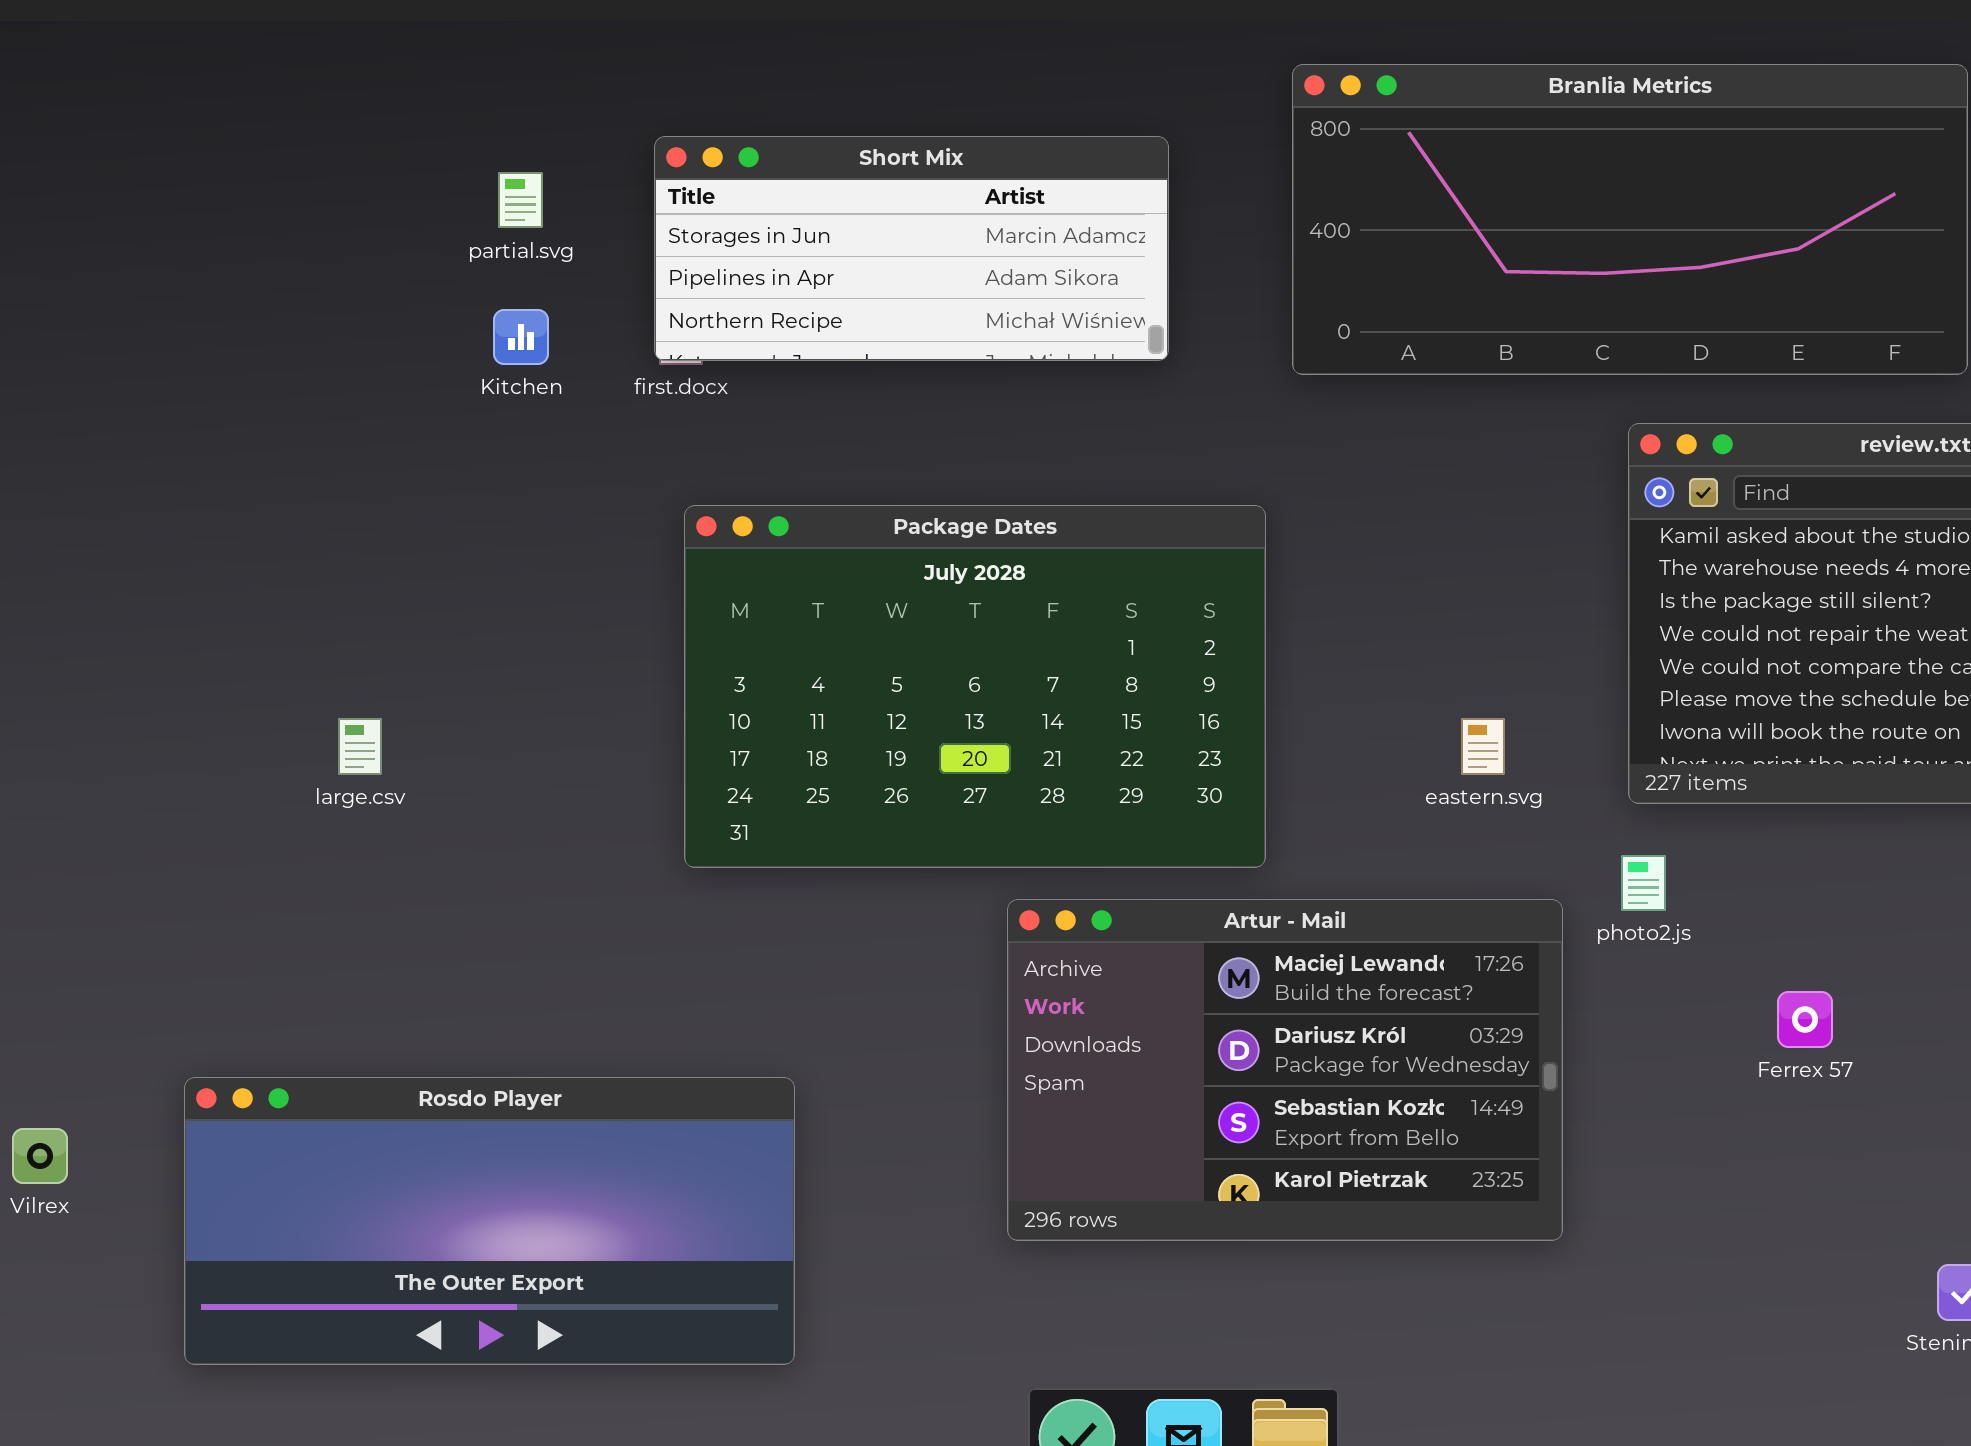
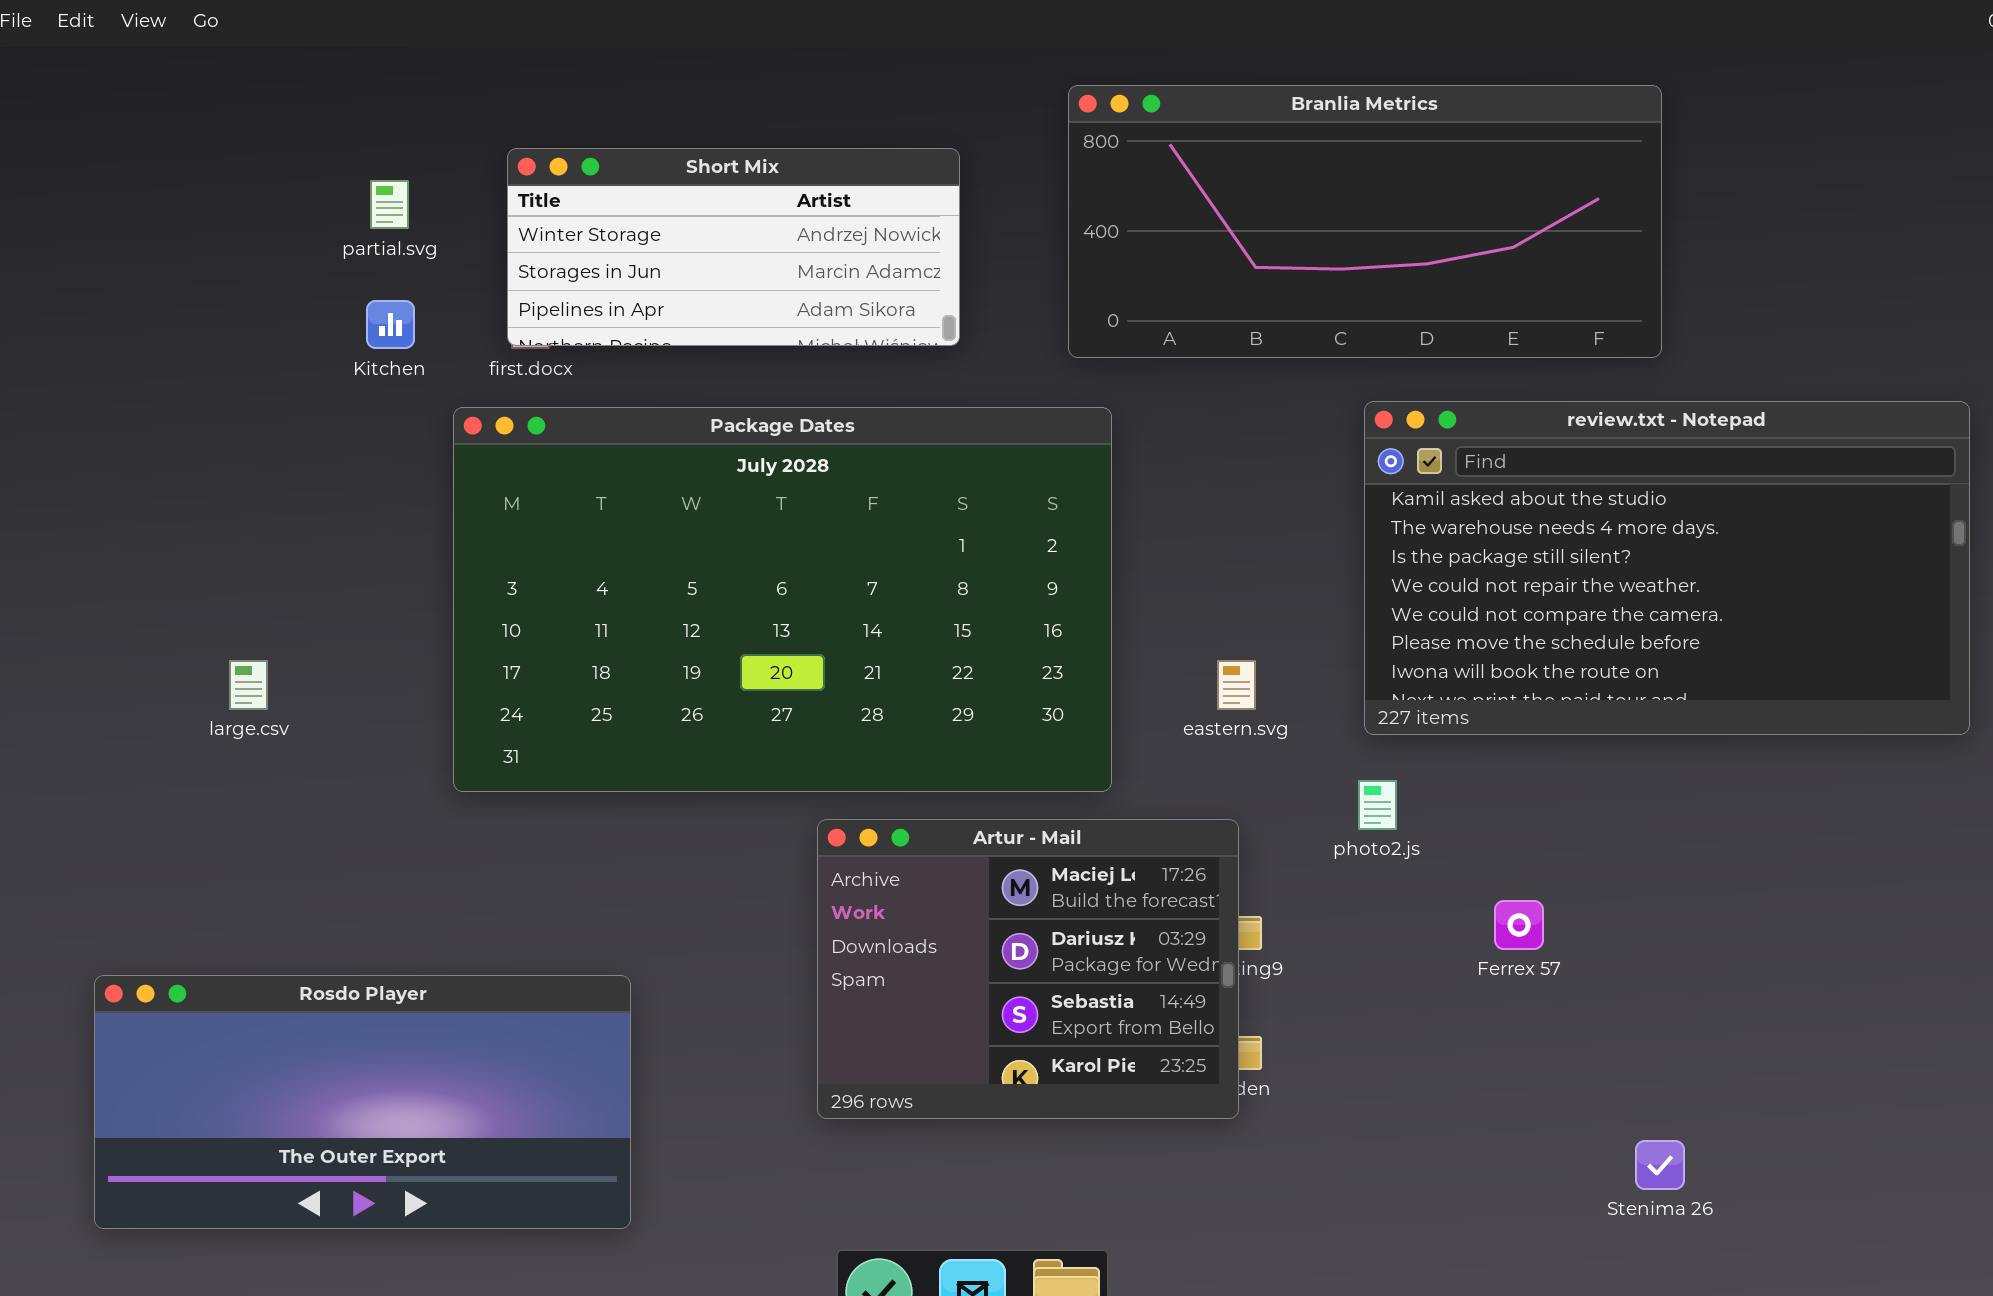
Short Mix: [654,136,1169,361] -> [507,148,960,346], scrolled up 1 row
Package Dates: [684,505,1266,868] -> [453,407,1112,792], moved, resized
Artur - Mail: [1007,899,1563,1241] -> [817,819,1239,1119], resized

